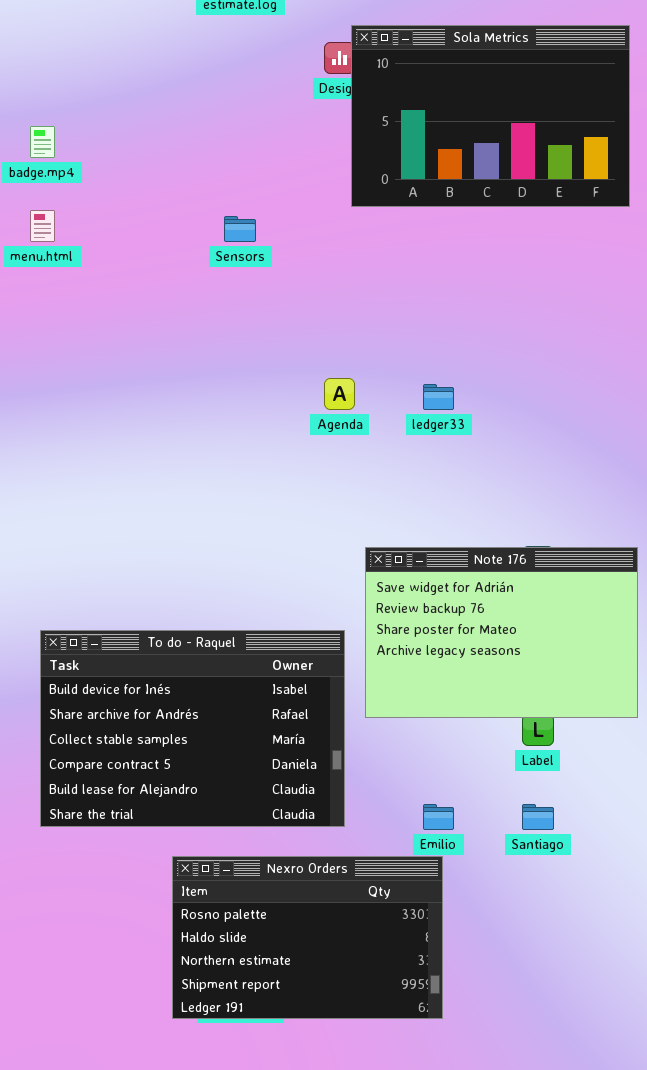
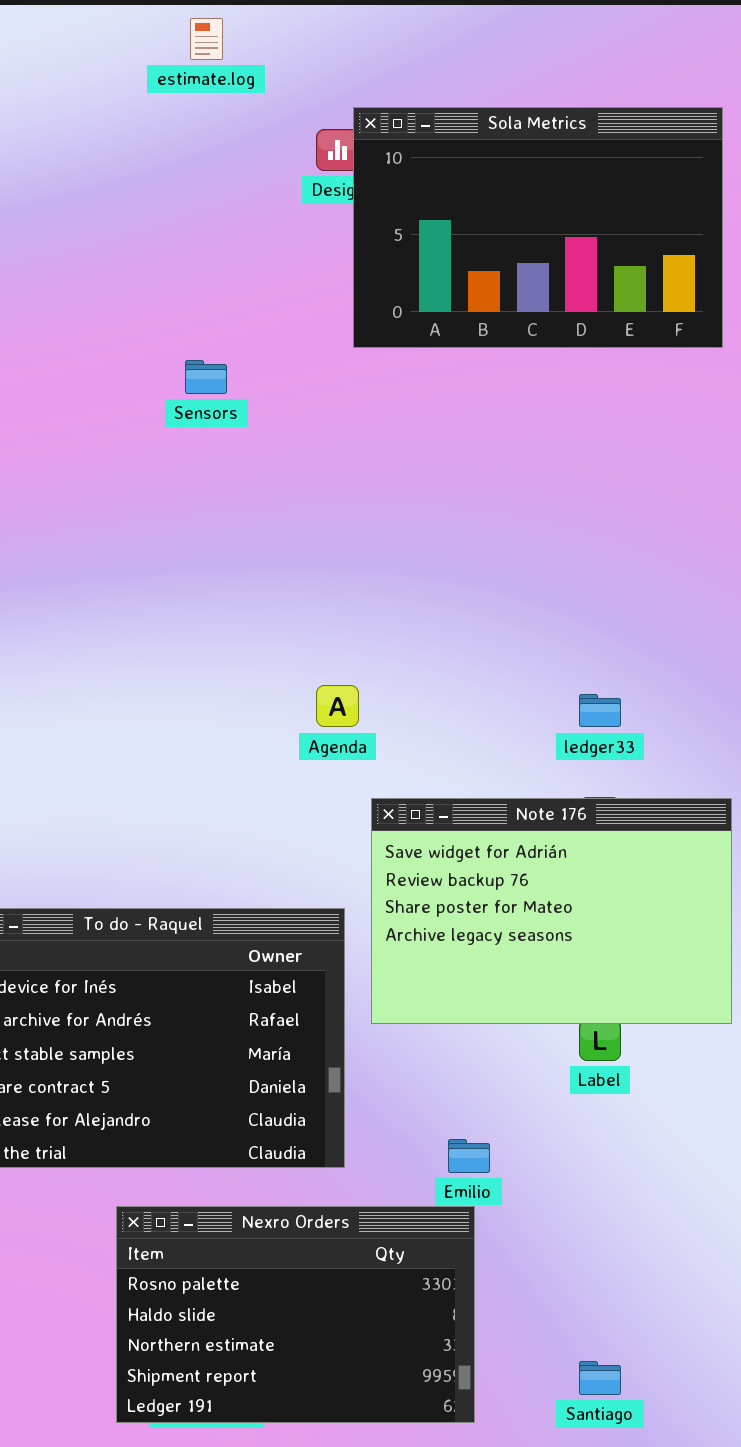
Agenda: [324,378,355,410] -> [316,685,359,727], moved
ledger33: [423,384,454,410] -> [579,694,621,727], moved
Santiago: [522,804,554,830] -> [579,1361,621,1395], moved

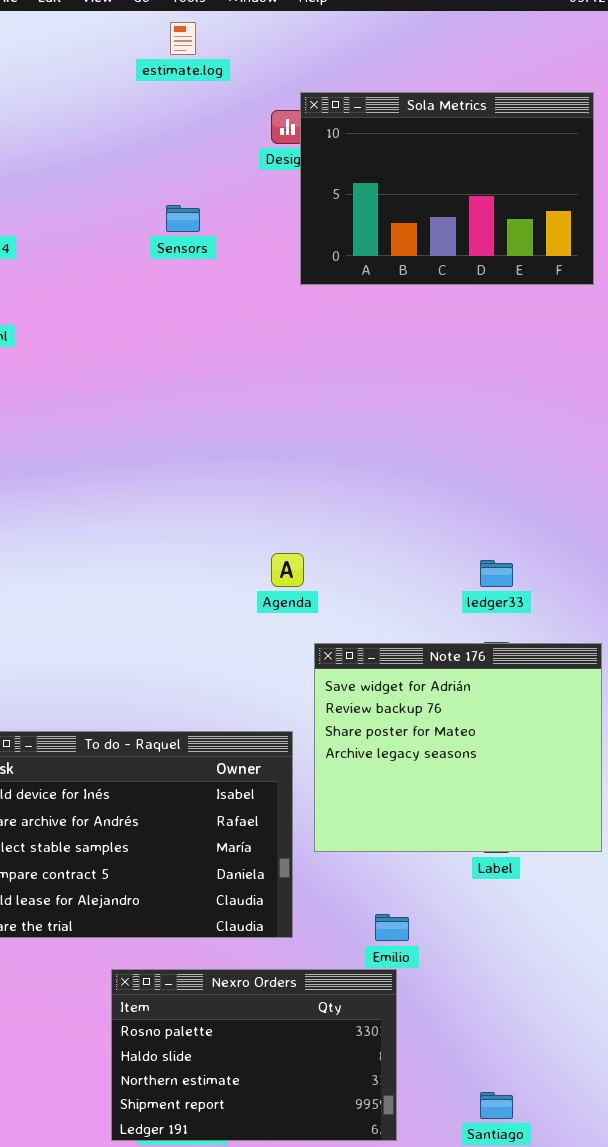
Sensors: [185,360,227,394] -> [166,205,200,232], moved
Note 176: [371,798,732,1024] -> [314,643,602,852], resized

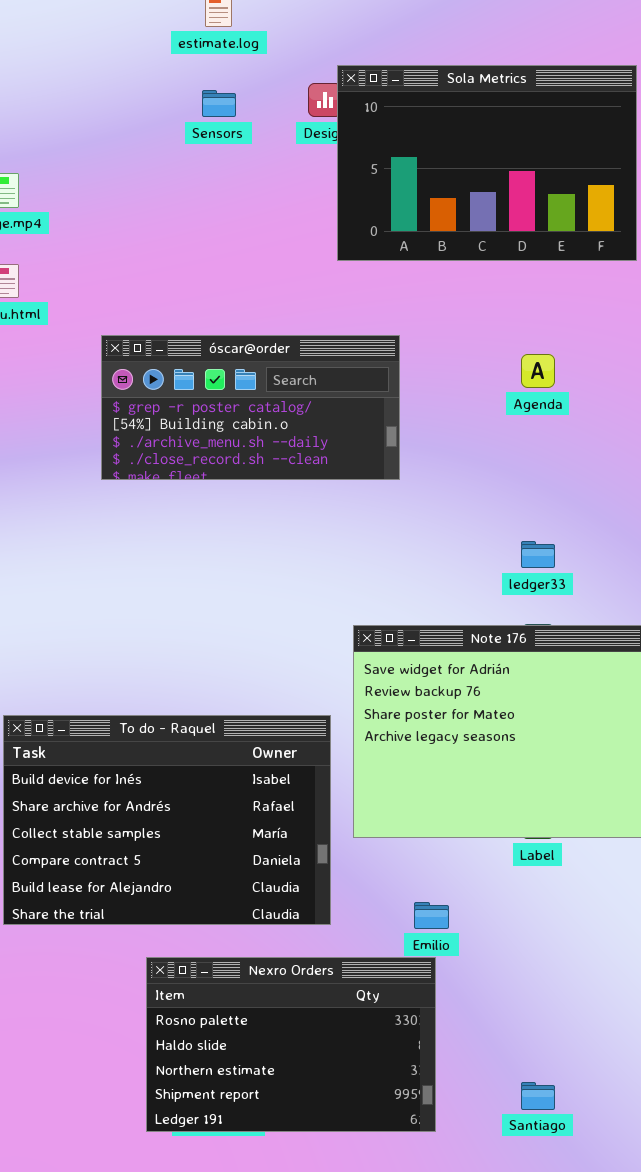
Sensors: [166,205,200,232] -> [202,90,236,117], moved
óscar@order: none -> [101,335,400,480], opened
Agenda: [271,553,304,587] -> [521,354,555,388], moved

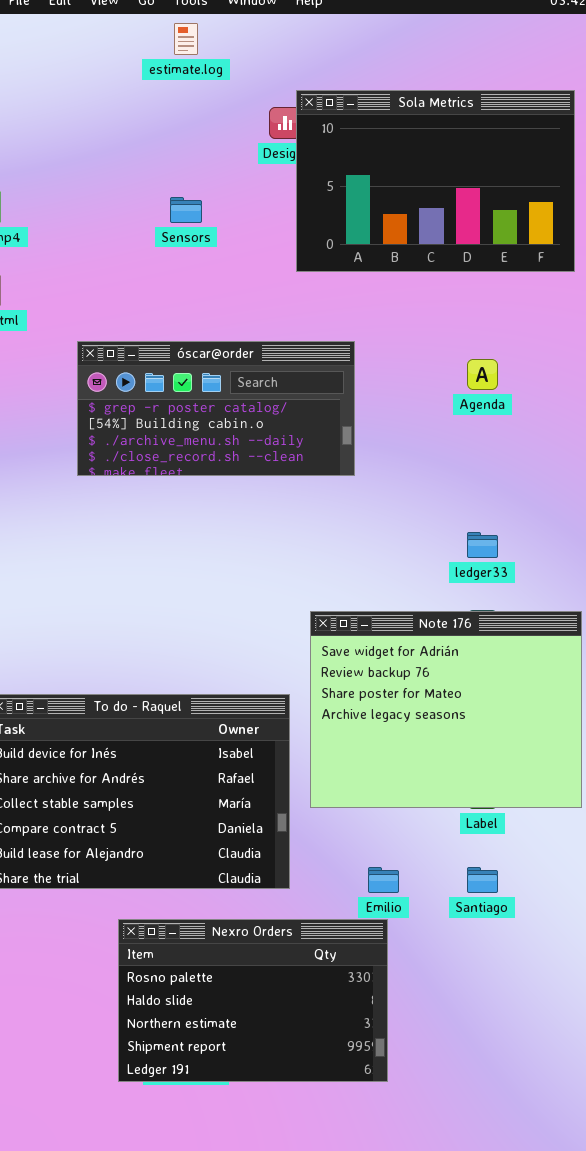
Sensors: [202,90,236,117] -> [170,197,202,223], moved
Santiago: [521,1082,555,1110] -> [467,867,498,893], moved

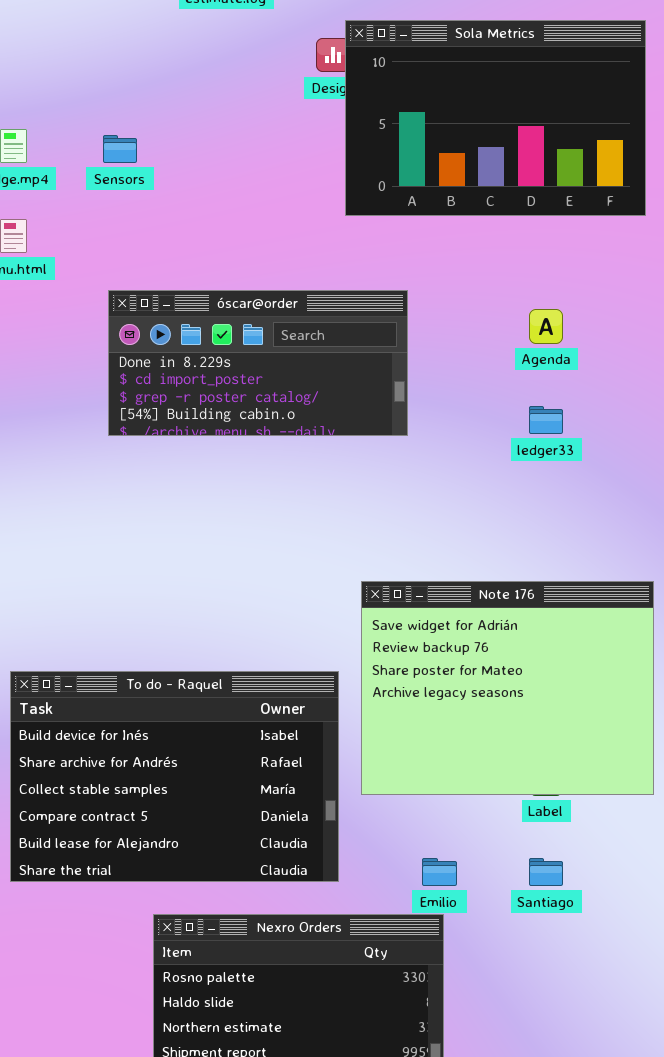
Sensors: [170,197,202,223] -> [103,135,137,163], moved
óscar@order: [77,341,355,476] -> [108,290,408,436], scrolled up 2 rows
ledger33: [467,532,498,558] -> [529,406,563,434], moved

